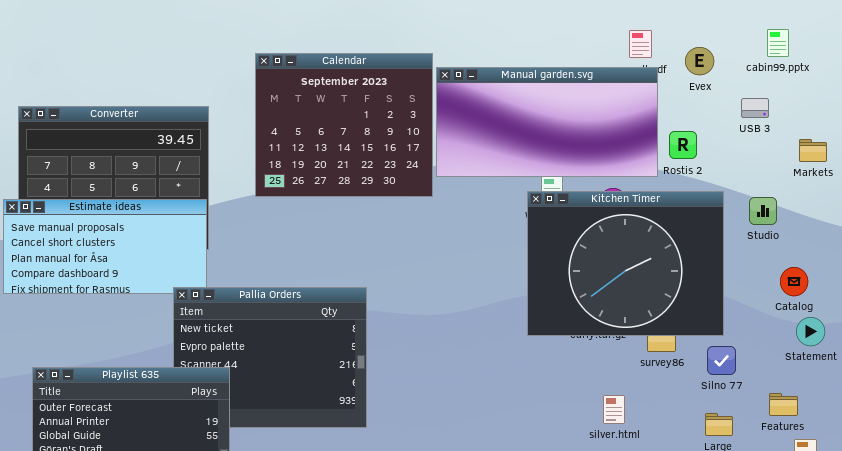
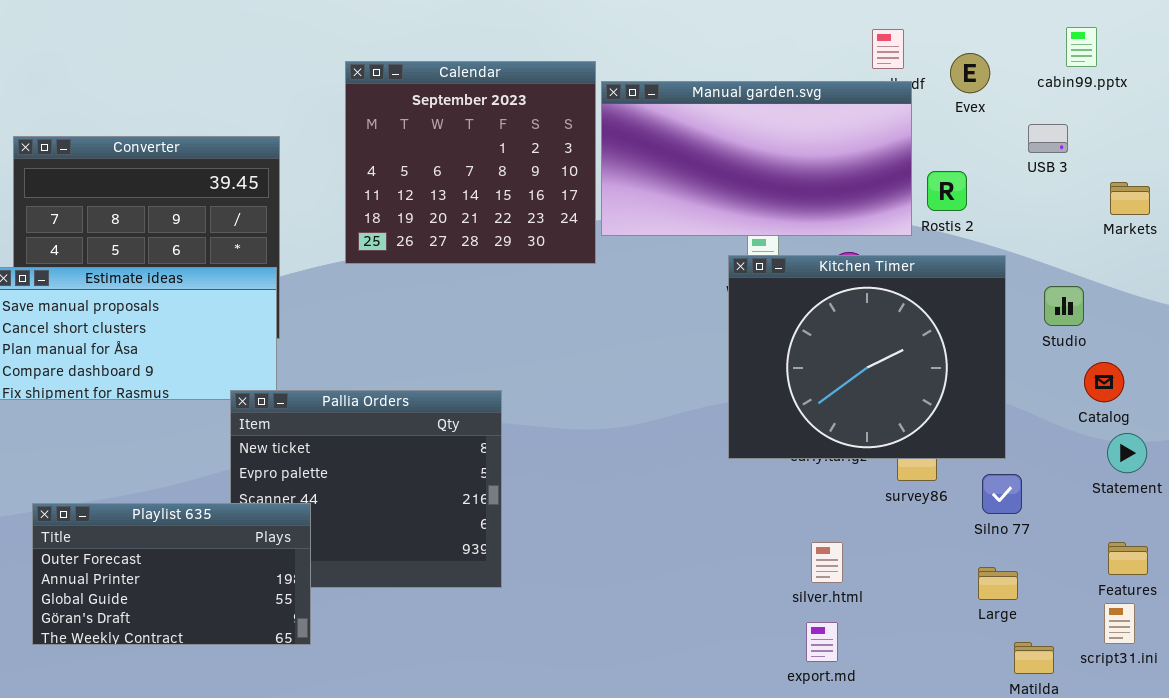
Studio: [749,197,777,225] -> [1044,286,1084,326], moved
Features: [769,393,798,416] -> [1108,542,1148,575], moved
silver.html: [603,395,625,424] -> [811,542,843,583], moved

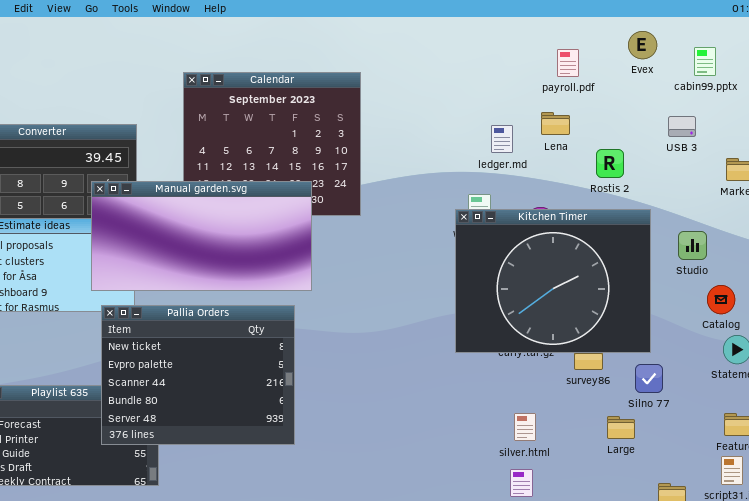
Evex: [950,53,990,93] -> [628,31,657,59], moved
Manual garden.svg: [601,81,912,236] -> [91,181,312,291], moved
Pallia Orders: [230,390,502,588] -> [101,305,295,445], raised
Large: [978,567,1018,600] -> [607,416,635,439], moved

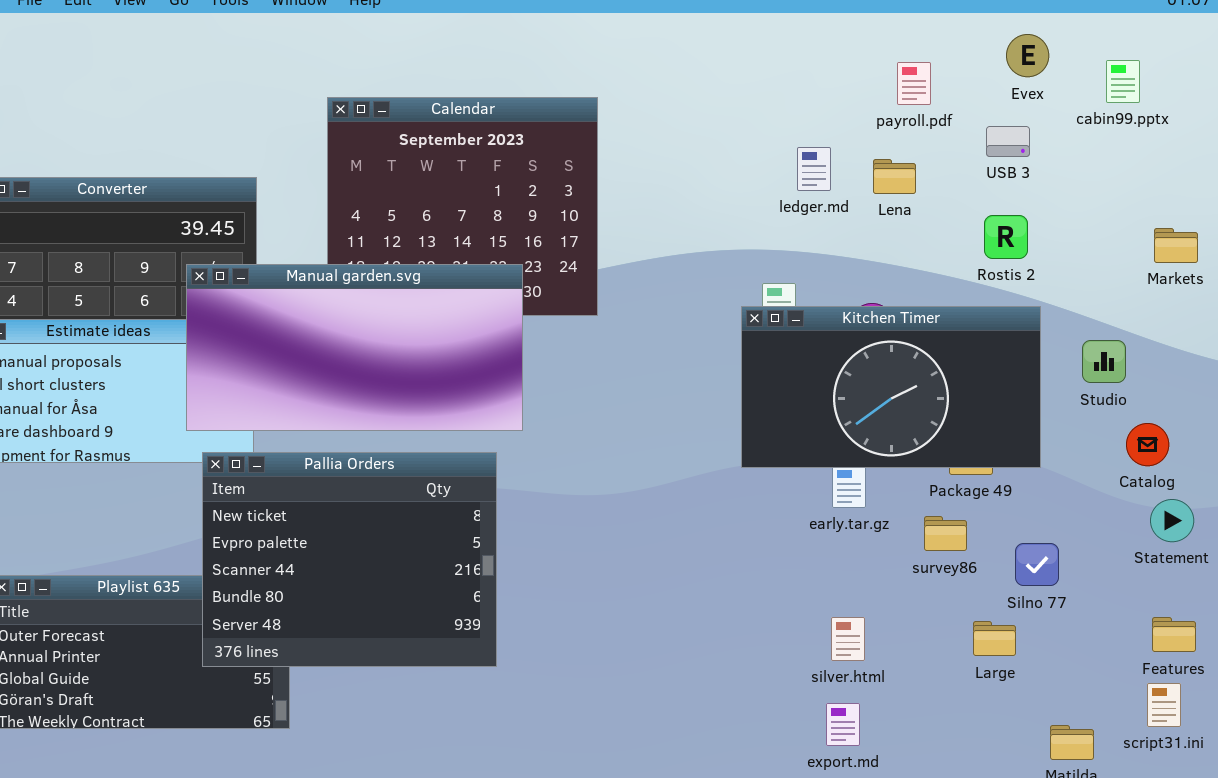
USB 3: [668,116,696,137] -> [986,126,1030,157], moved
ledger.md: [491,125,513,153] -> [797,147,831,191], moved
Rostis 2: [596,149,624,178] -> [984,215,1028,259], moved
Kitchen Timer: [455,209,651,353] -> [741,306,1041,468], resized

